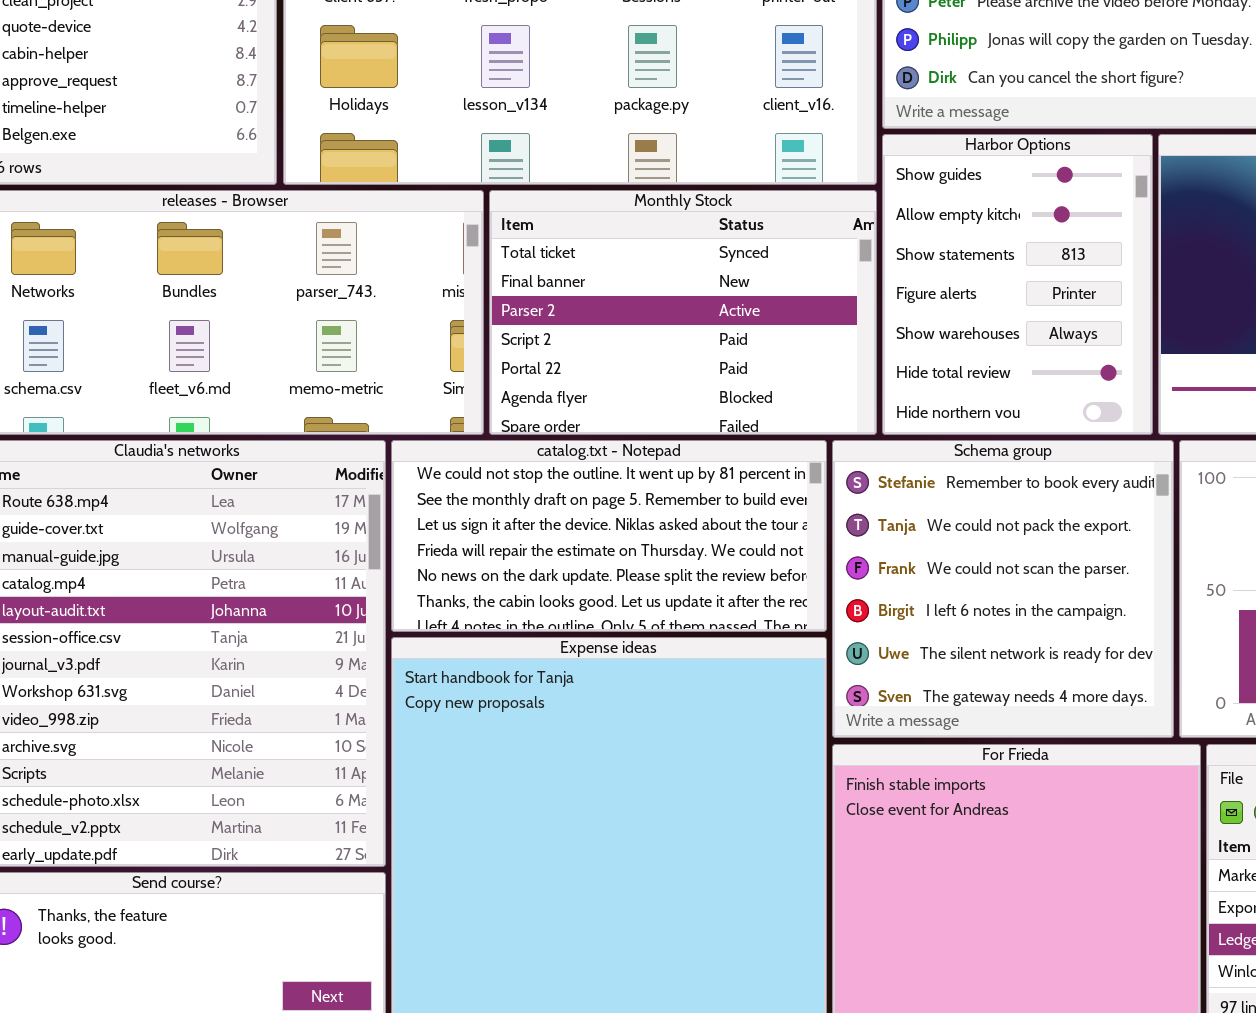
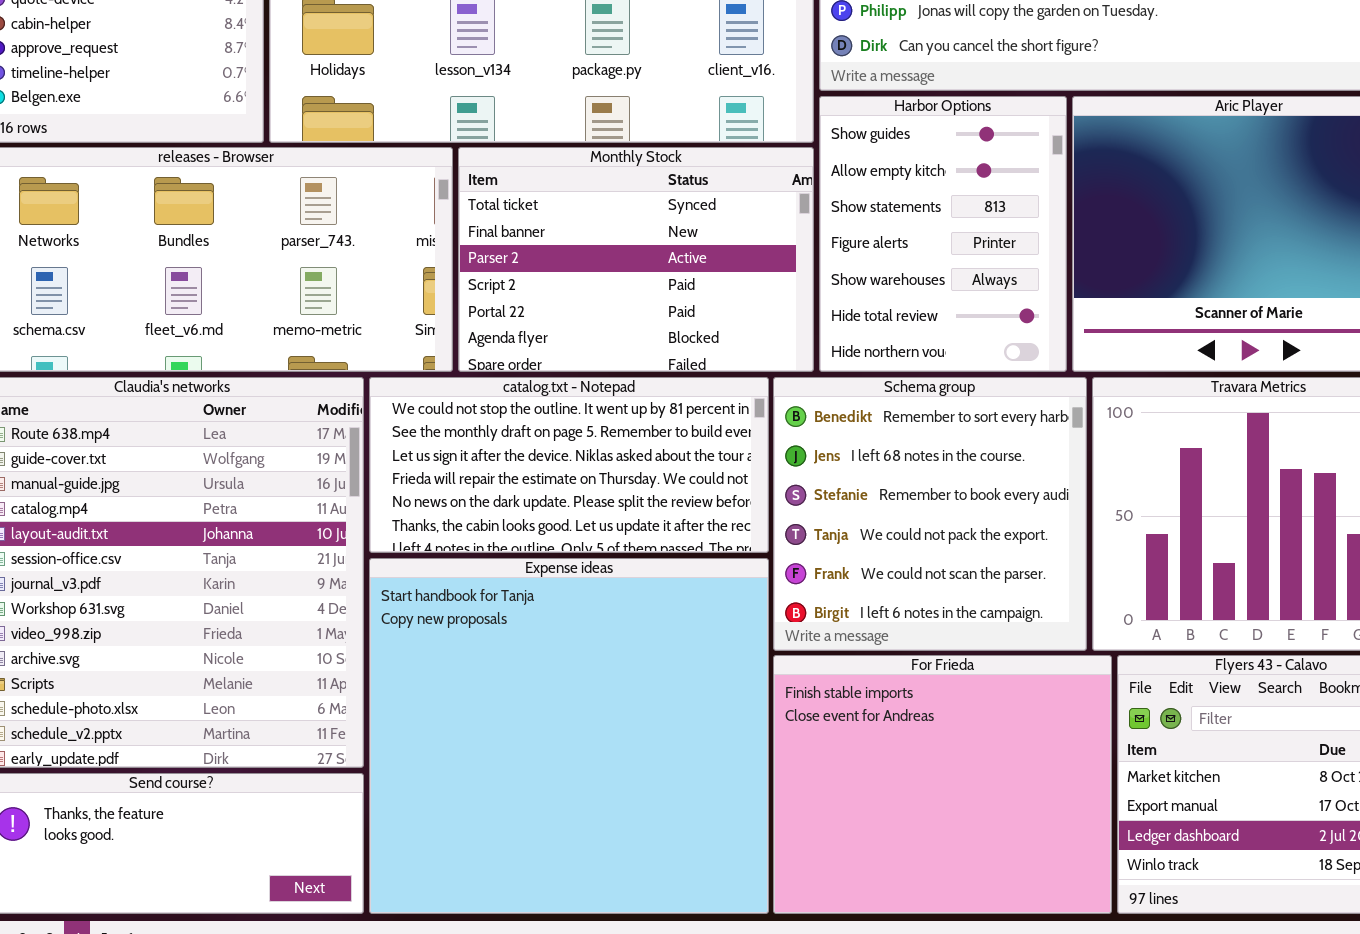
Schema group: [832,440,1174,738] -> [773,377,1087,651], scrolled up 2 rows

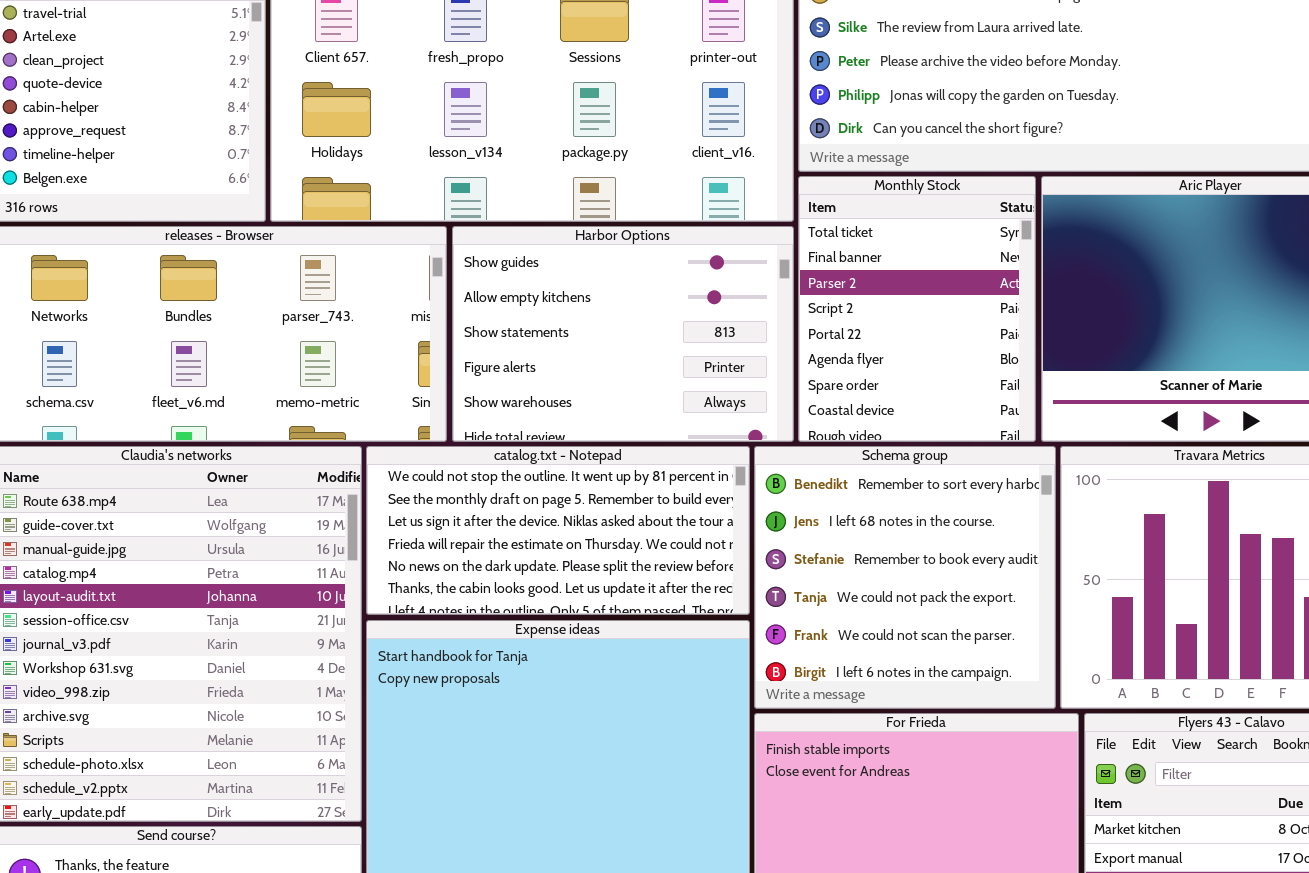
Harbor Options: [819,96,1067,372] -> [452,226,794,442], moved, resized
Monthly Stock: [458,147,814,372] -> [798,176,1036,442], moved, resized

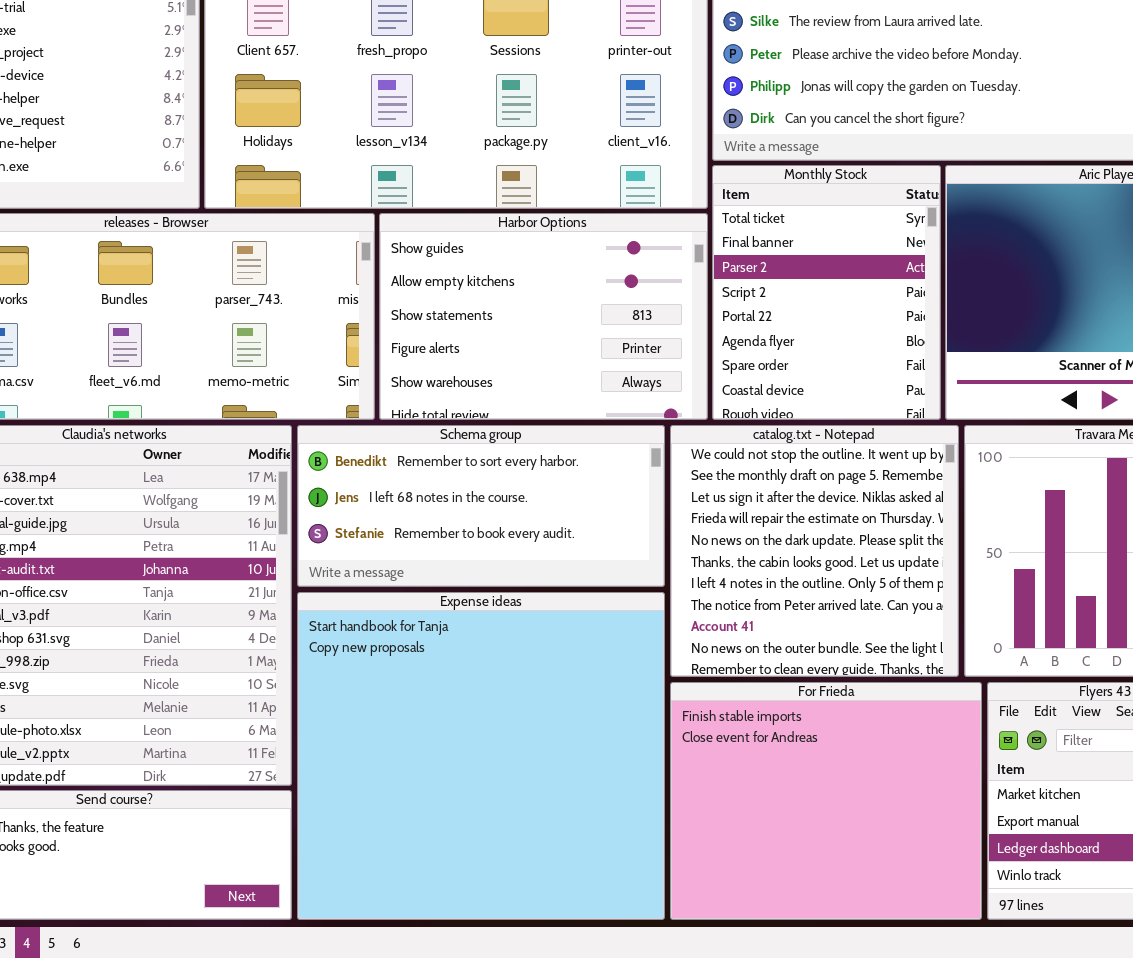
catalog.txt - Notepad: [366,446,750,615] -> [670,425,959,677], moved, resized
Schema group: [754,446,1056,709] -> [297,425,665,587], moved, resized

